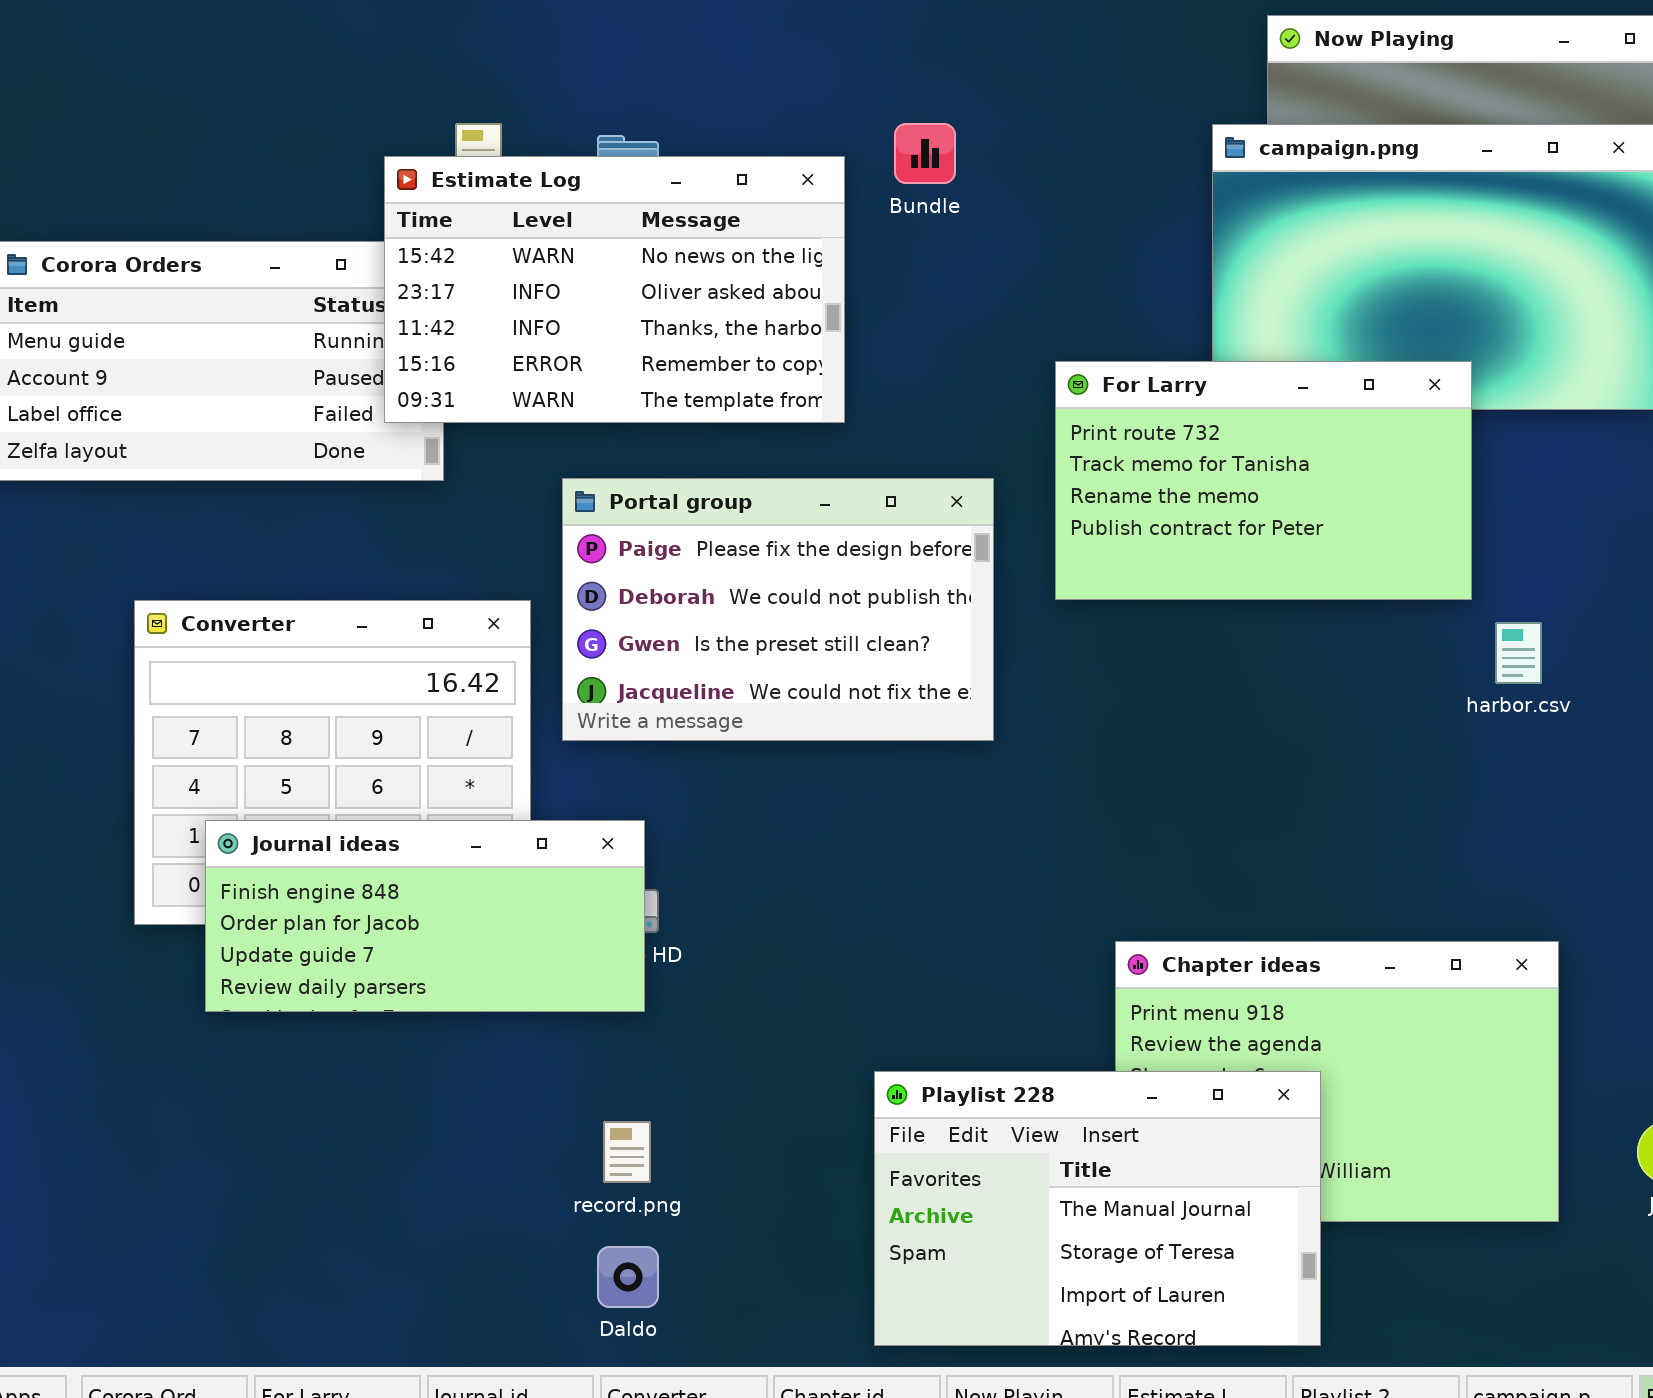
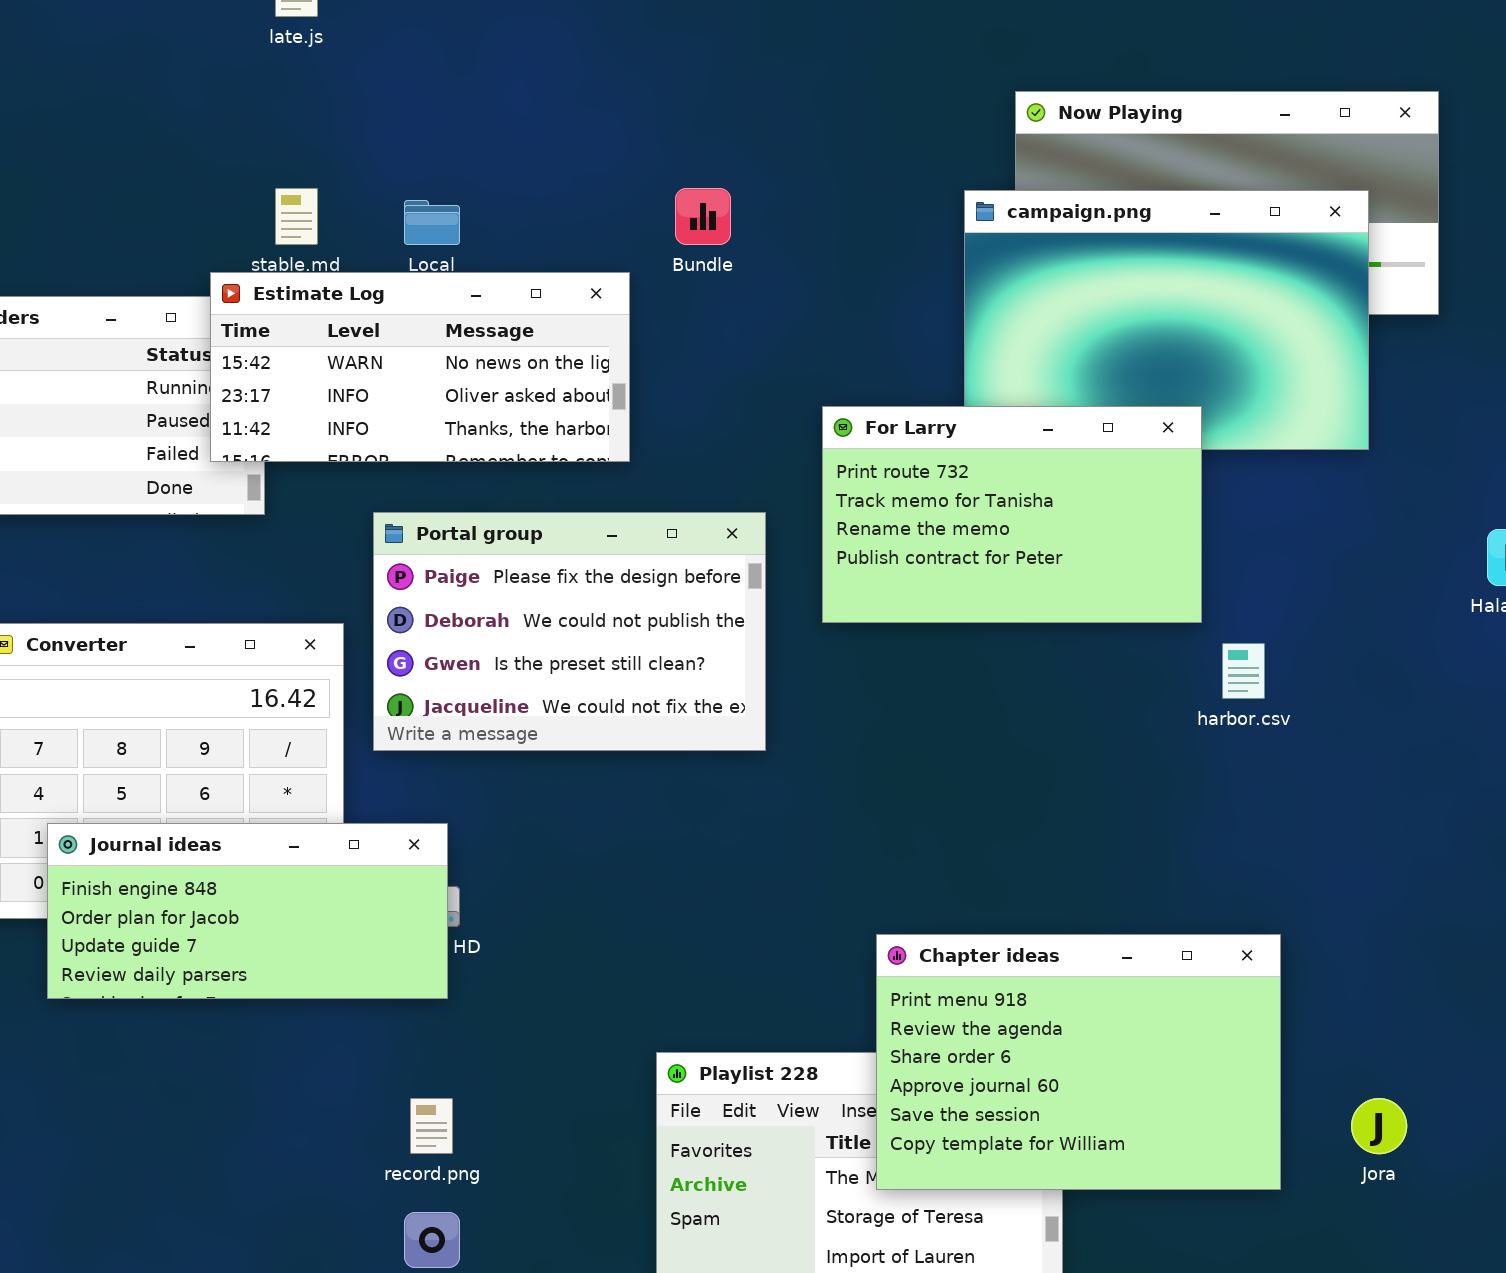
Estimate Log: [384,156,845,423] -> [210,272,630,462], resized
Chapter ideas: [1115,941,1559,1222] -> [876,934,1281,1190], raised

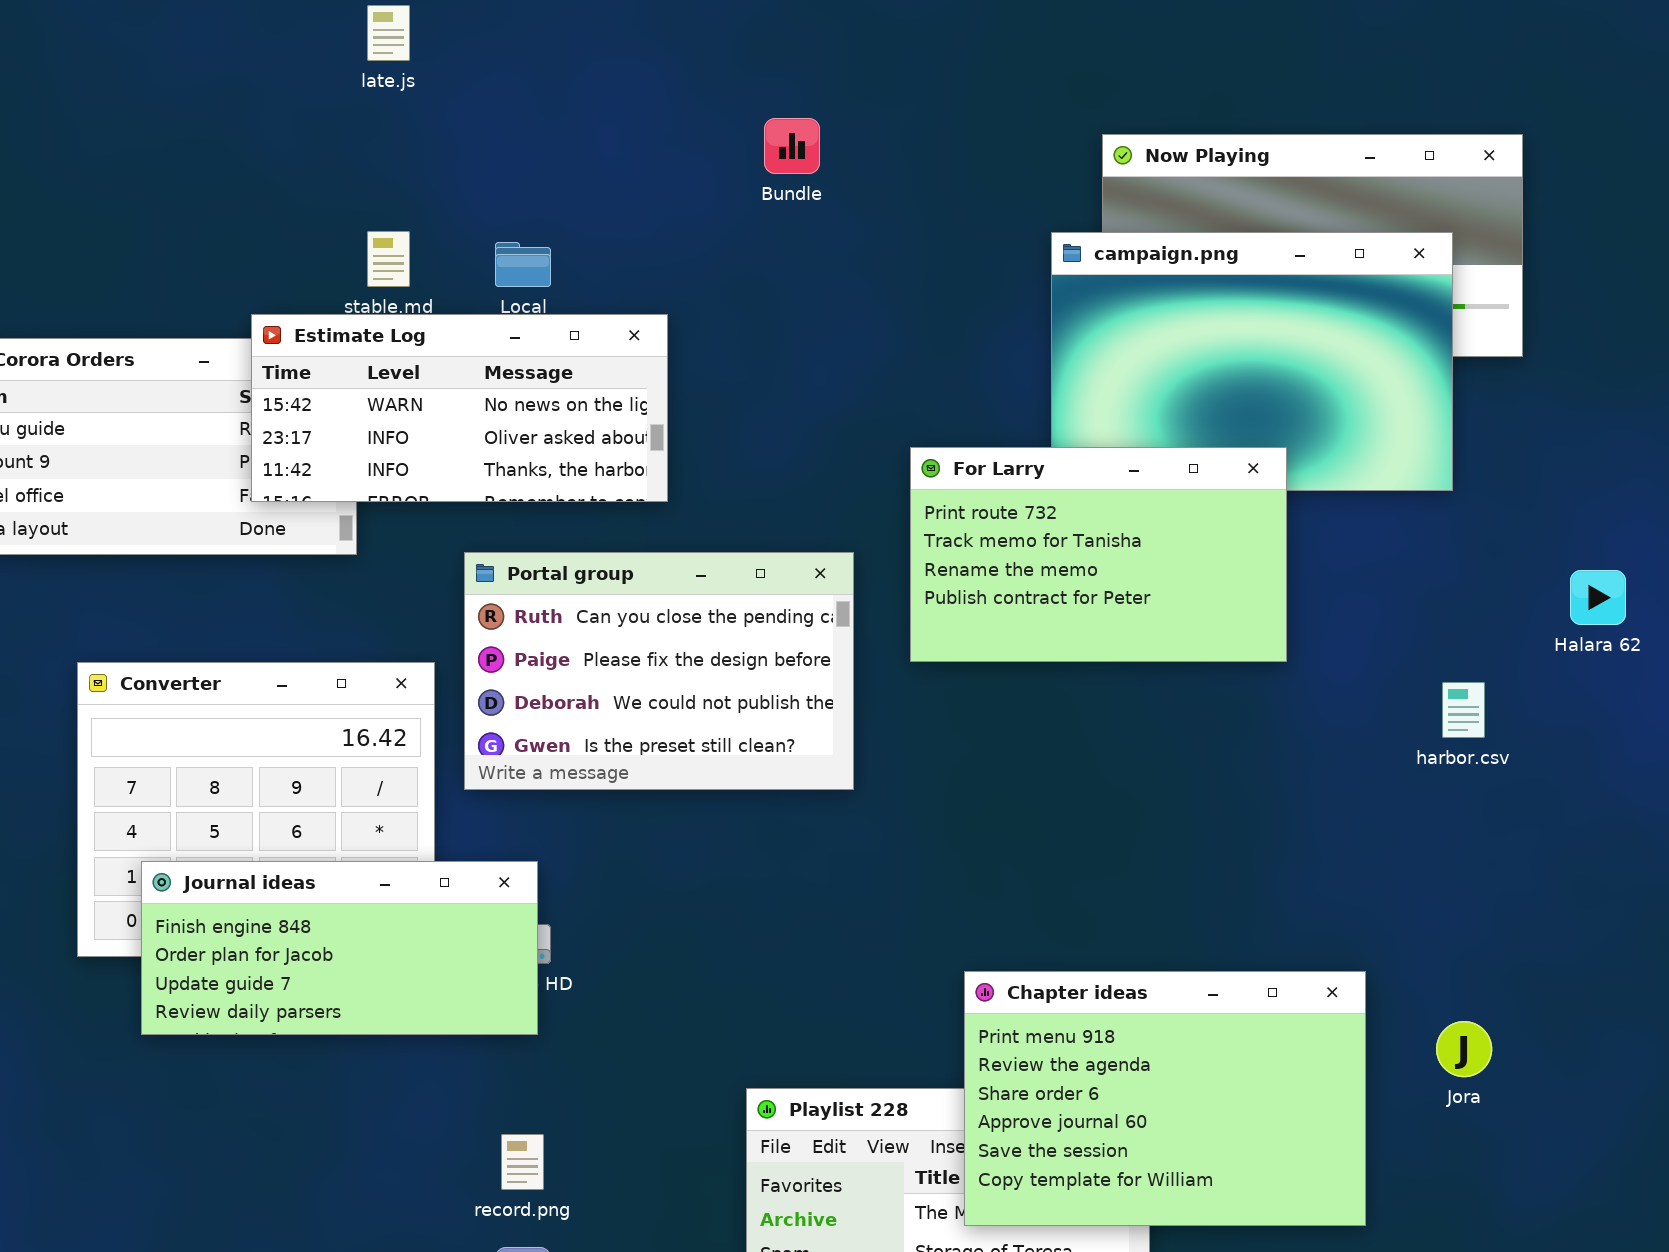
Bundle: [675,188,731,245] -> [764,118,820,174], moved
Estimate Log: [210,272,630,462] -> [251,314,668,502], moved
Portal group: [373,512,766,751] -> [464,552,854,790], scrolled up 1 row
harbor.csv: [1222,643,1265,699] -> [1442,682,1485,738], moved
Jora: [1351,1098,1407,1154] -> [1436,1021,1492,1077], moved

